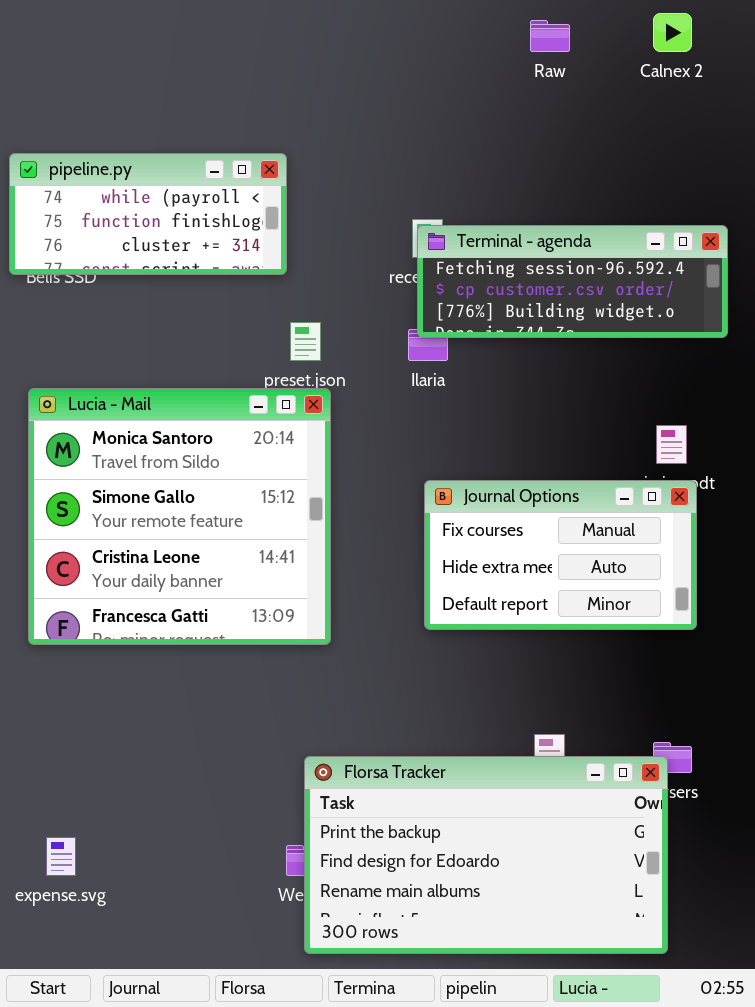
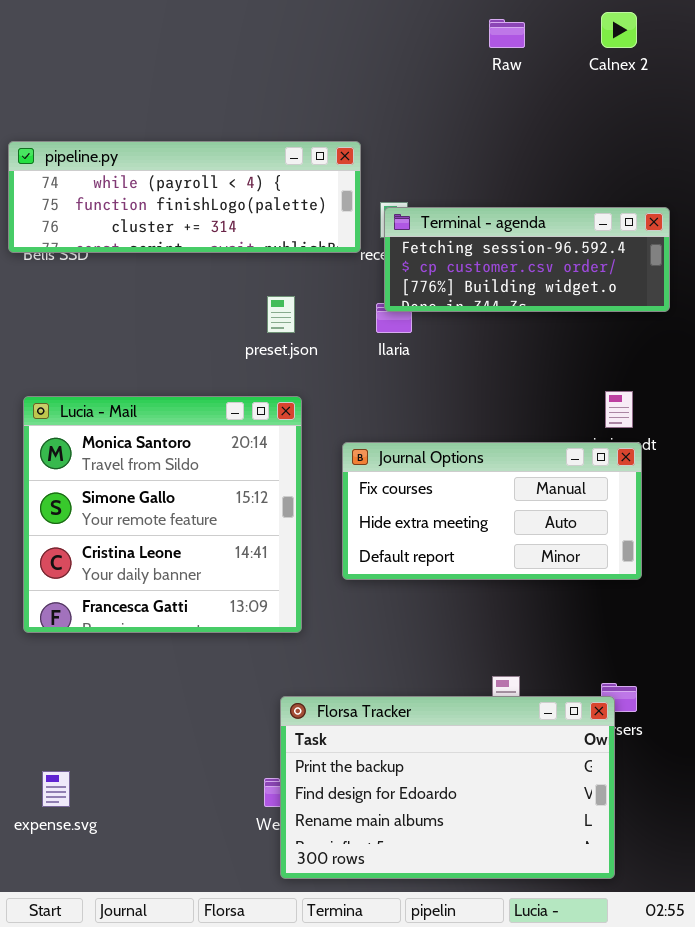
pipeline.py: [9,153,287,275] -> [8,141,361,253], resized
Lucia - Mail: [28,388,331,645] -> [23,396,302,633], moved
Journal Options: [424,480,697,630] -> [342,442,642,580], resized

